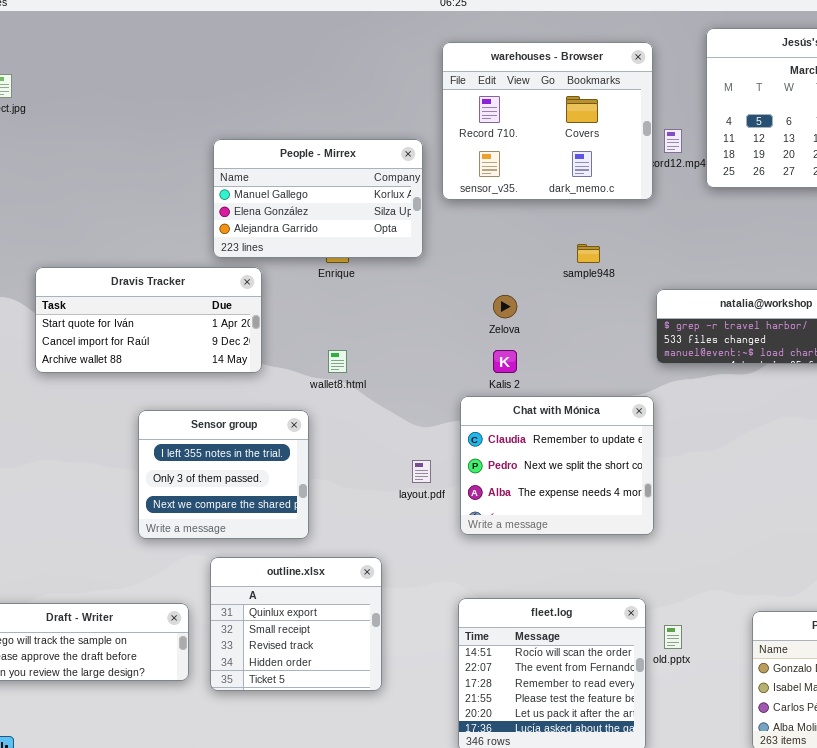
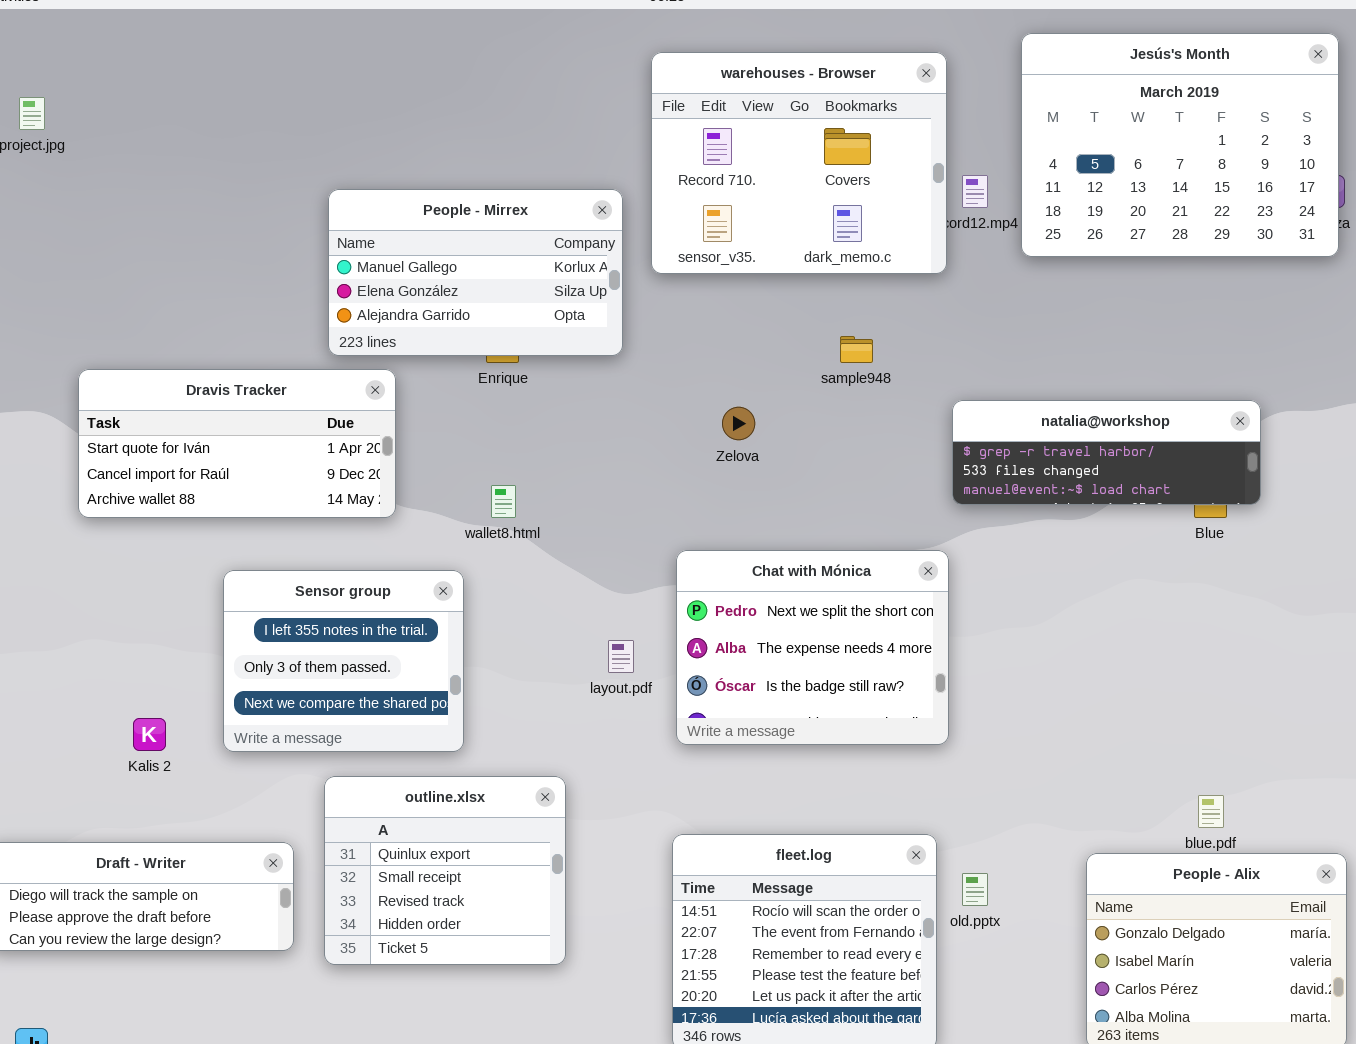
Kalis 2: [493,350,517,373] -> [133,718,166,751], moved
Chat with Mónica: [460,396,654,535] -> [676,550,949,745], scrolled down 1 row

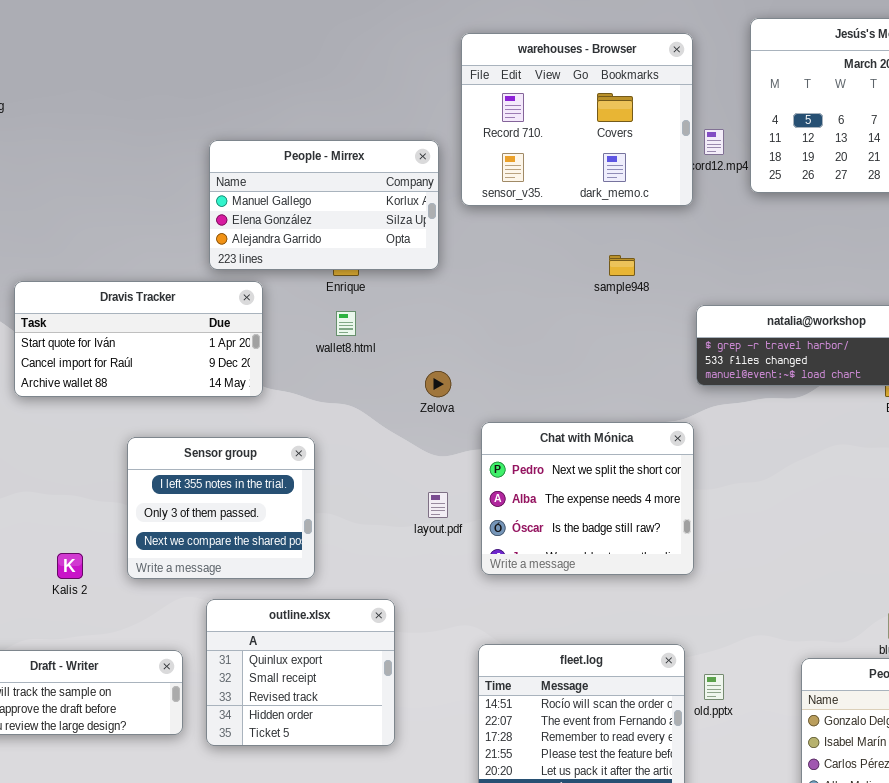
Zelova: [722,407,755,440] -> [425,371,451,397], moved
wallet8.html: [491,485,516,518] -> [336,311,356,336], moved

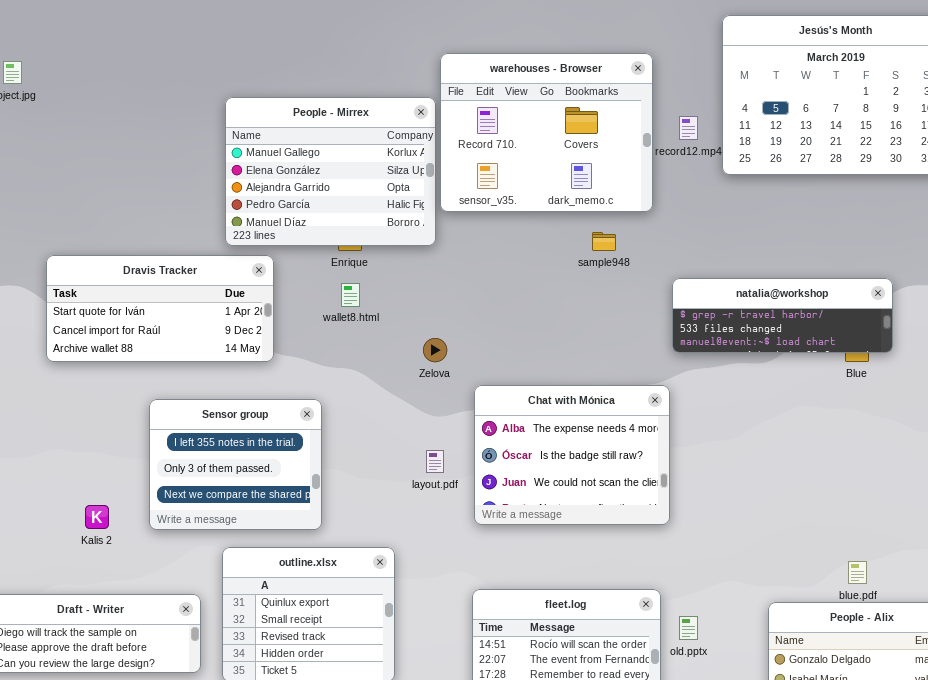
warehouses - Browser: [461,33,693,206] -> [440,53,653,212], moved
People - Mirrex: [209,140,439,270] -> [225,97,436,246], resized
Chat with Mónica: [481,422,694,575] -> [474,385,670,525], scrolled down 1 row

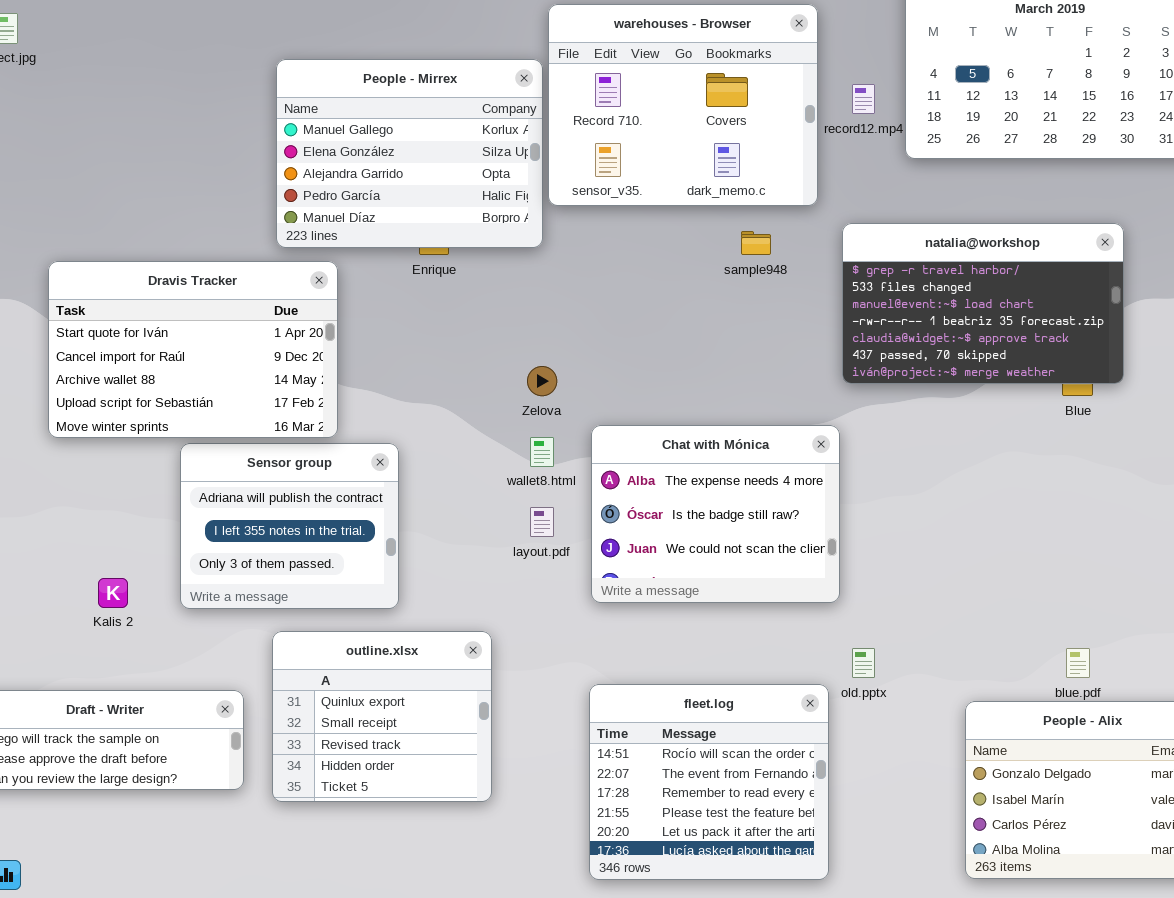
Dravis Tracker: [46,255,274,362] -> [48,261,338,438], resized
natalia@workshop: [672,278,893,353] -> [842,223,1124,384], resized
wallet8.html: [341,283,360,307] -> [530,437,554,467], moved
Sensor group: [149,399,322,530] -> [180,443,399,609], scrolled up 1 row
old.pptx: [679,616,698,640] -> [852,648,875,678], moved

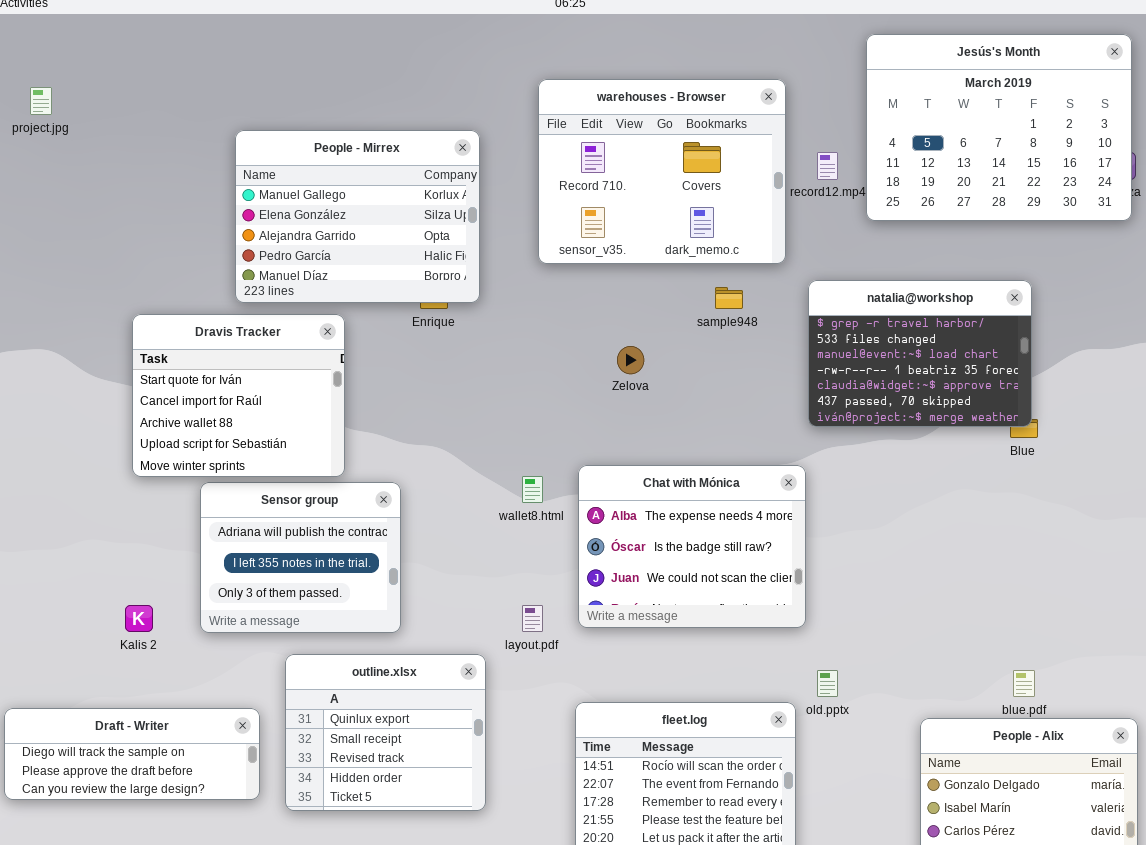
People - Mirrex: [276,59,543,248] -> [235,130,480,303], moved
natalia@workshop: [842,223,1124,384] -> [808,280,1032,427], resized
Dravis Tracker: [48,261,338,438] -> [132,314,345,477], resized
Zelova: [527,366,557,396] -> [617,346,644,374], moved
layout.pdf: [530,507,554,537] -> [522,605,543,632], moved

